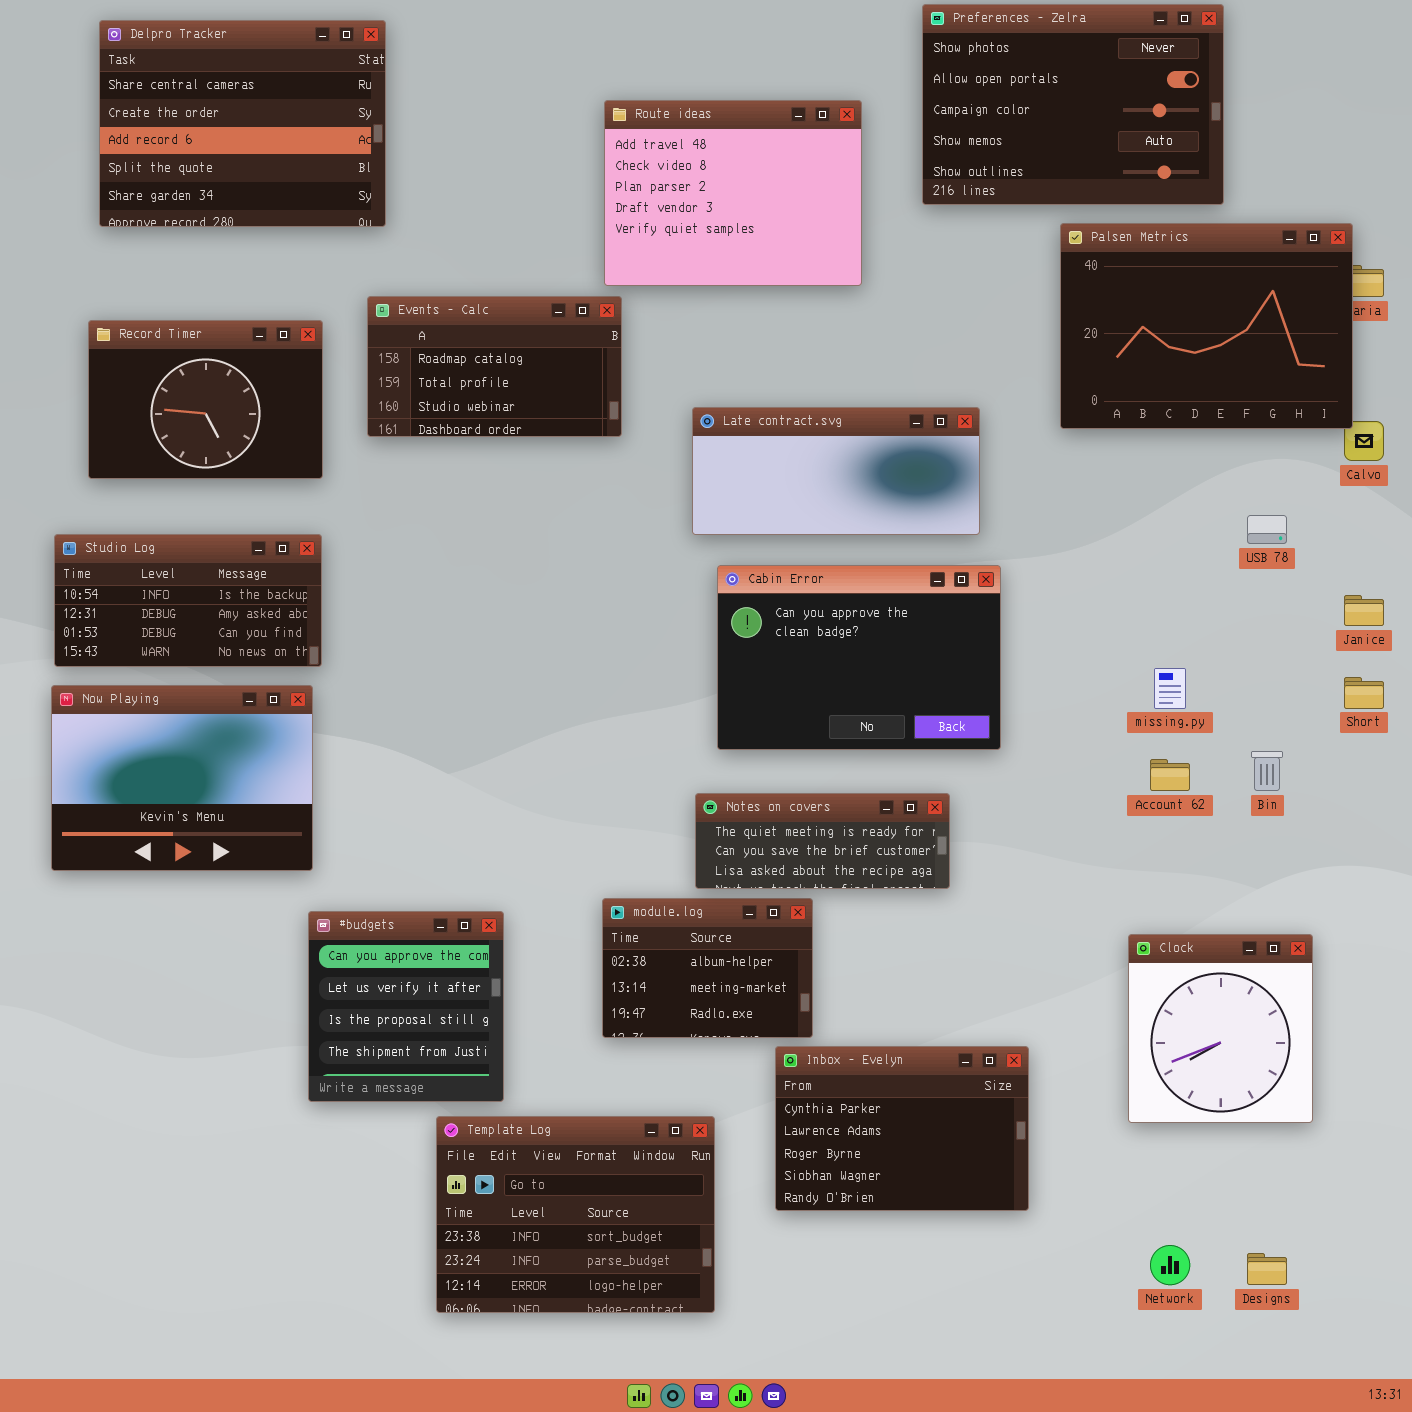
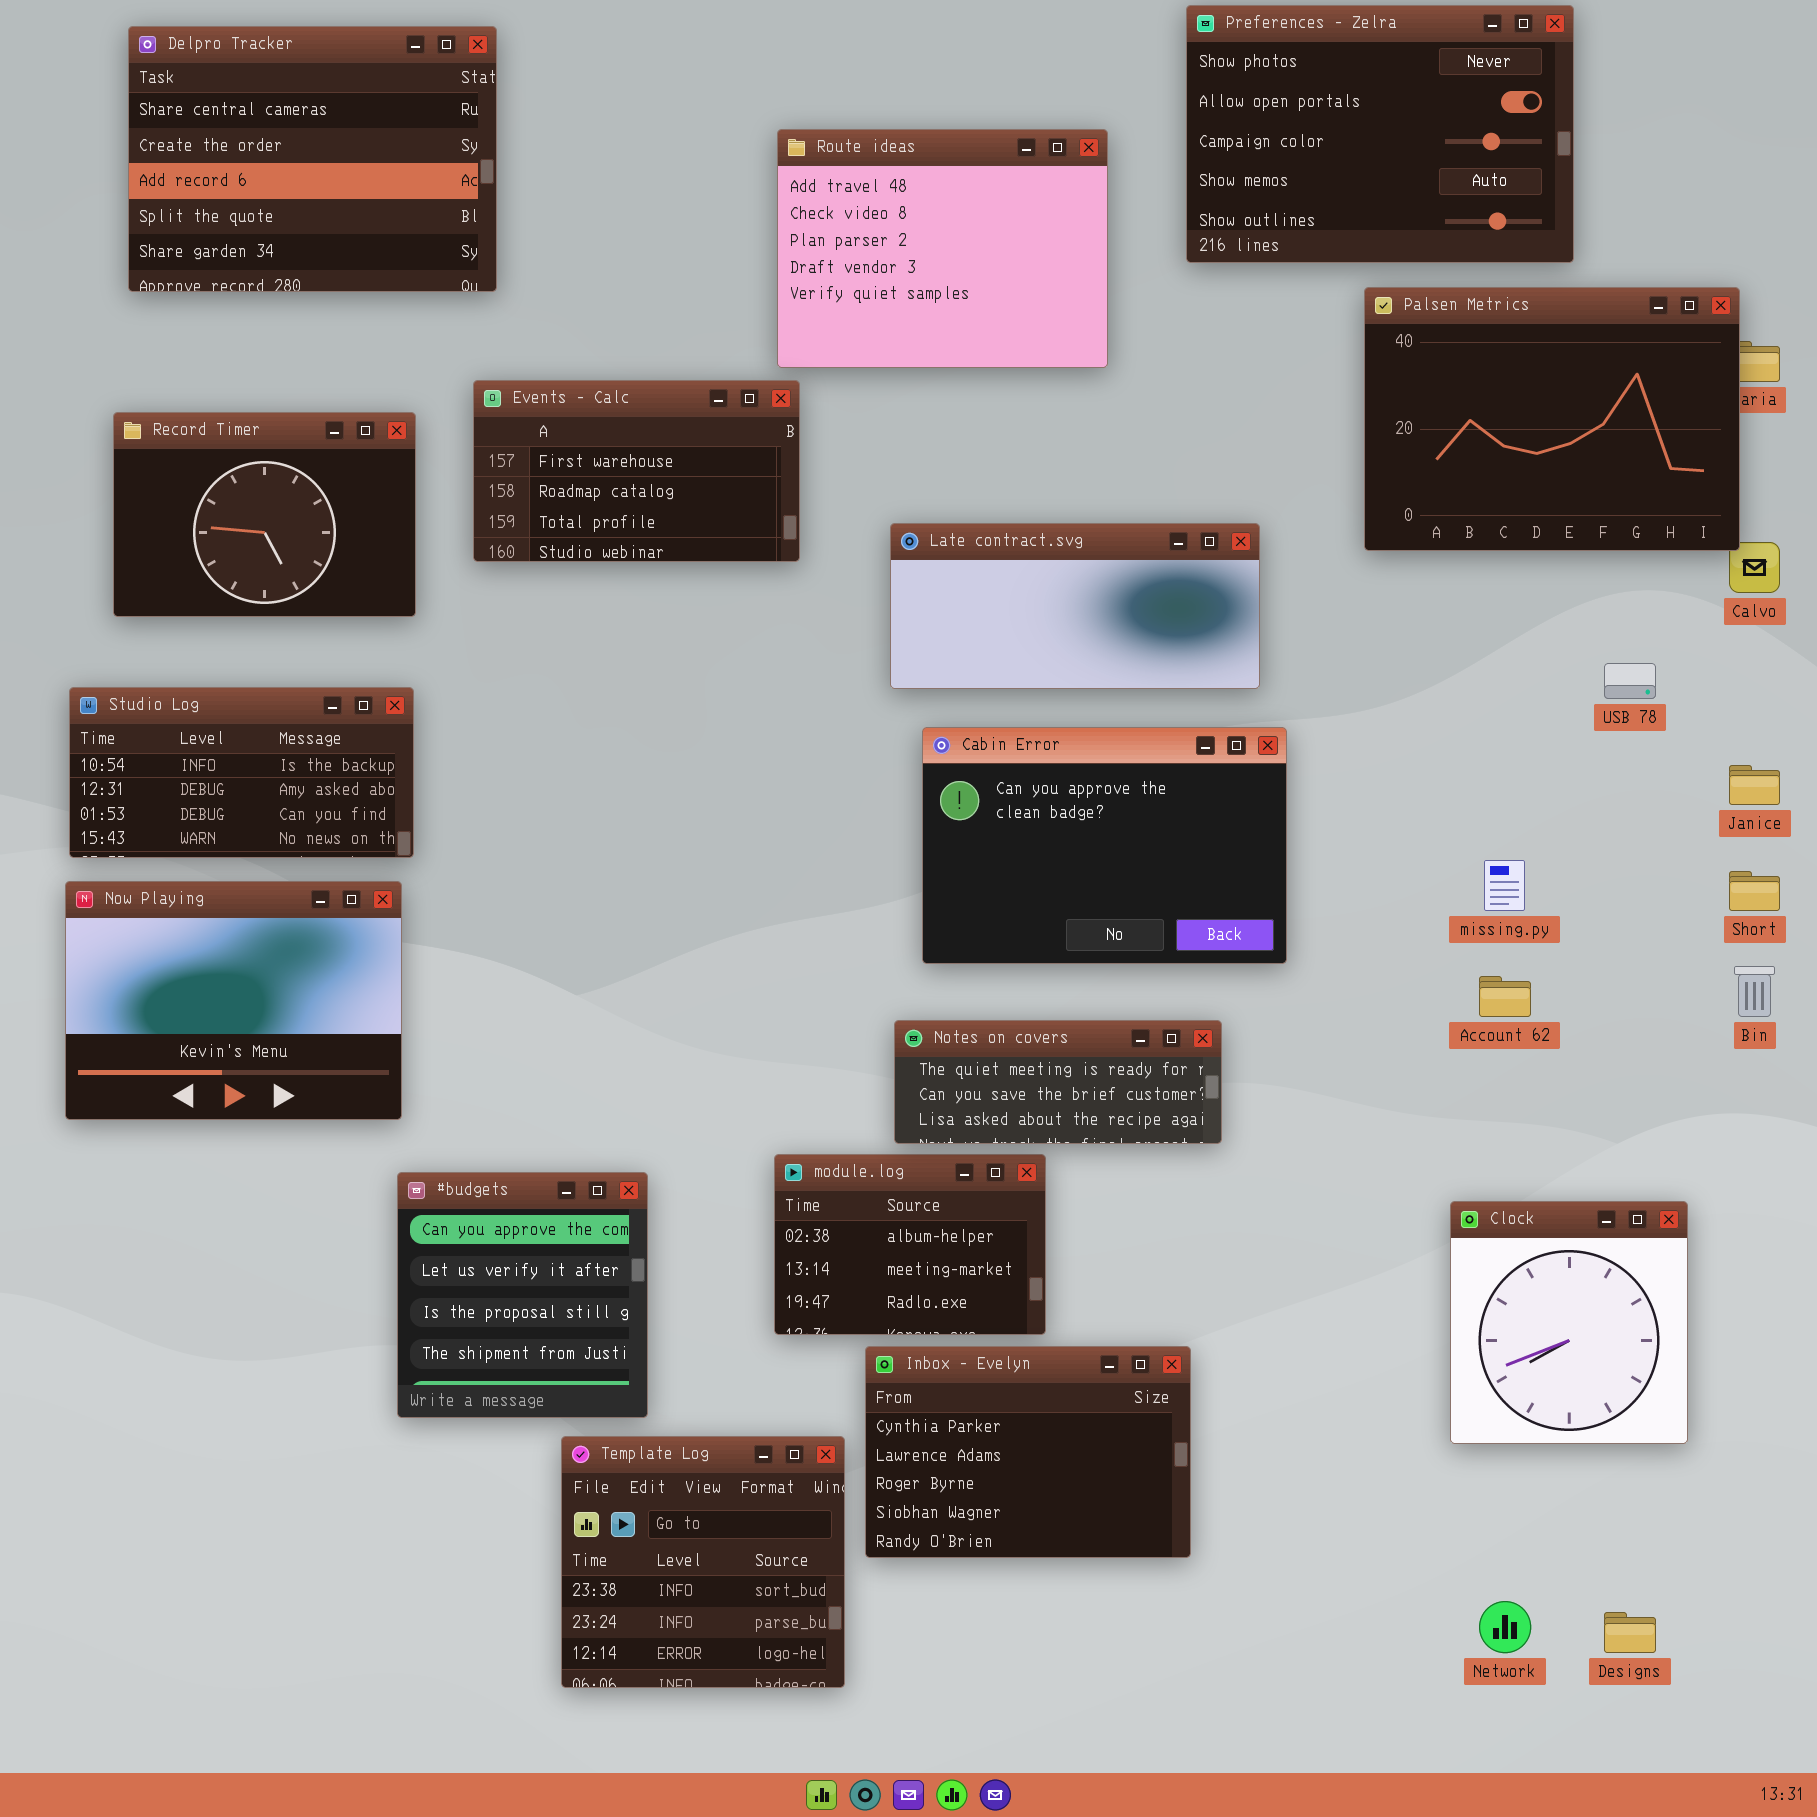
Events - Calc: [367,296,622,437] -> [473,380,800,562], scrolled up 1 row
Bin: [1251,751,1283,791] -> [1734,966,1775,1017], moved
Inbox - Evelyn: [775,1046,1029,1211] -> [865,1346,1191,1558], moved
Template Log: [436,1116,715,1313] -> [561,1436,845,1688], resized

